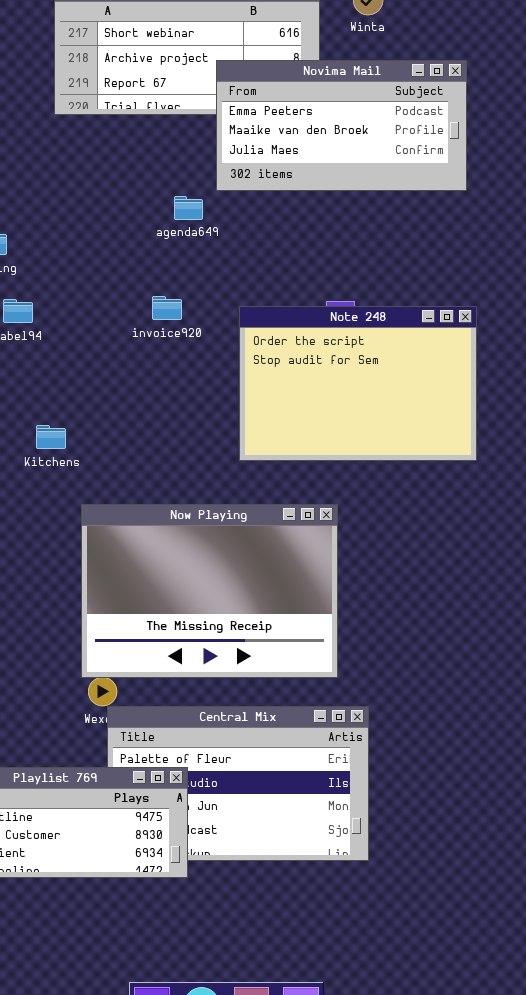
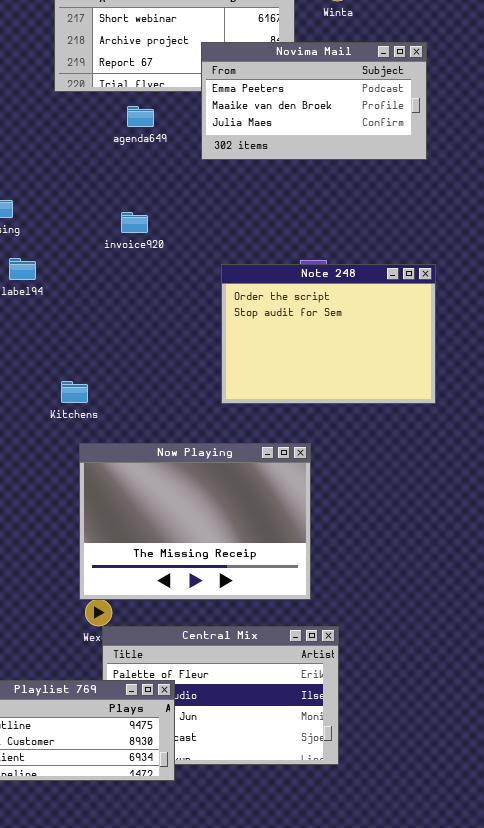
agenda649: [174,196,203,220] -> [127,106,154,127], moved
invoice920: [152,296,182,320] -> [121,212,148,233], moved
Kitchens: [36,425,66,449] -> [61,381,88,403], moved

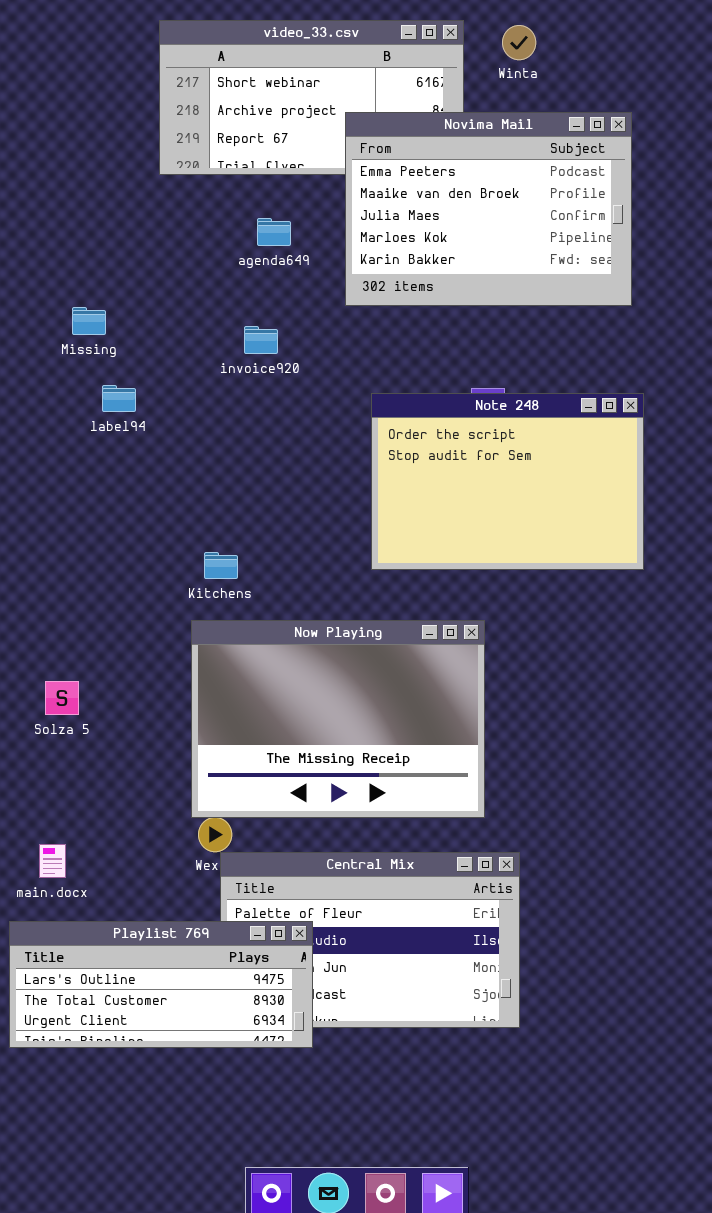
Novima Mail: [201,42,427,160] -> [345,112,632,306], resized
agenda649: [127,106,154,127] -> [257,218,291,246], moved
Kitchens: [61,381,88,403] -> [204,552,238,579], moved

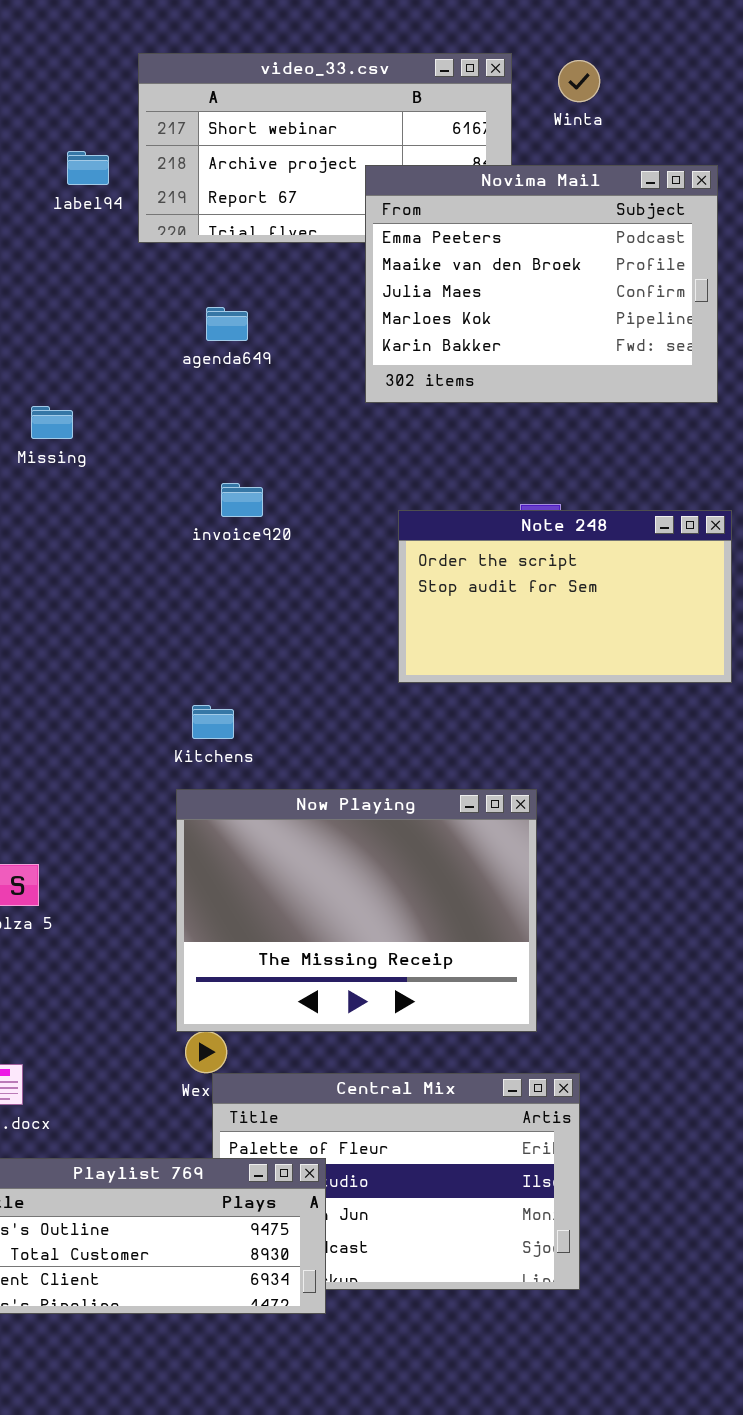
agenda649: [257,218,291,246] -> [206,307,248,341], moved
invoice920: [244,326,278,354] -> [221,483,263,517], moved
label94: [102,385,136,412] -> [67,151,109,185], moved
Note 248: [371,393,644,570] -> [398,510,732,683], resized

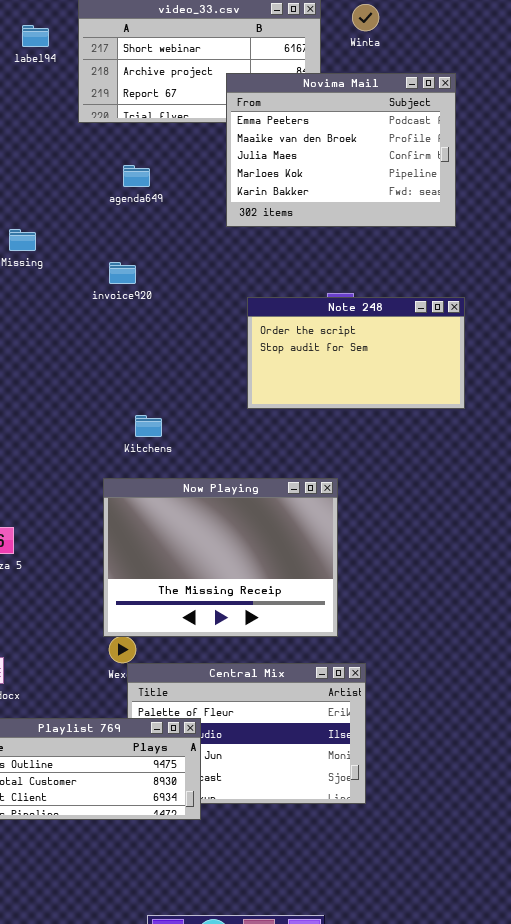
label94: [67,151,109,185] -> [22,25,49,47], moved
invoice920: [221,483,263,517] -> [109,262,136,284], moved
Kitchens: [192,705,234,739] -> [135,415,162,437], moved

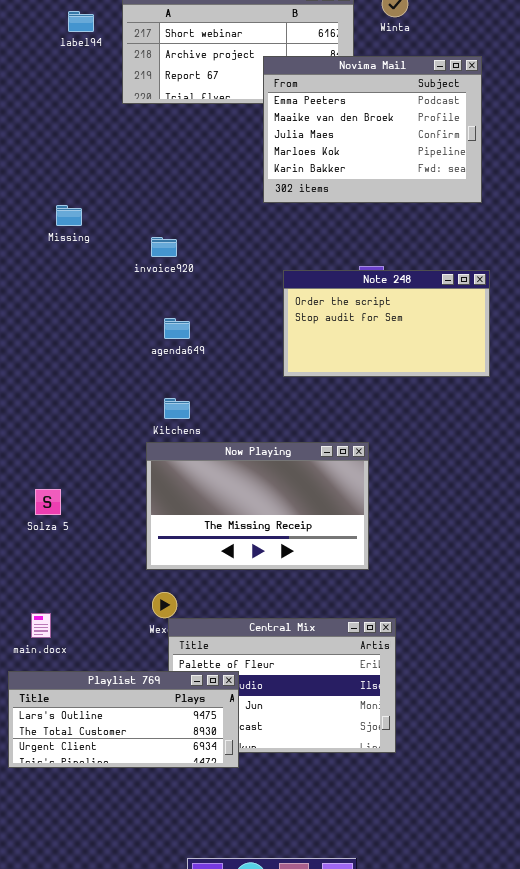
agenda649: [123,165,150,187] -> [164,318,190,339], moved
Kitchens: [135,415,162,437] -> [164,398,190,419], moved
Now Playing: [103,478,338,637] -> [146,442,369,570], resized

